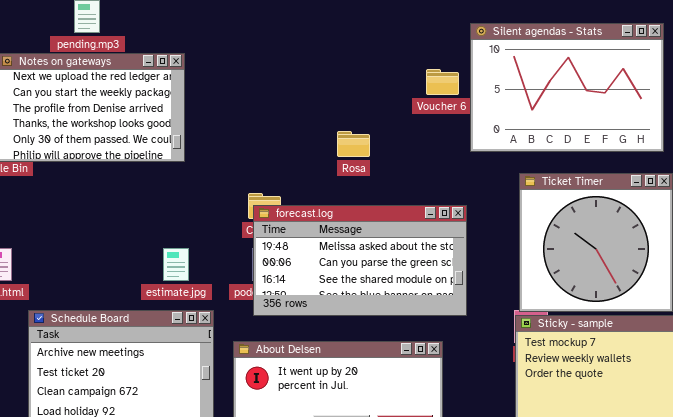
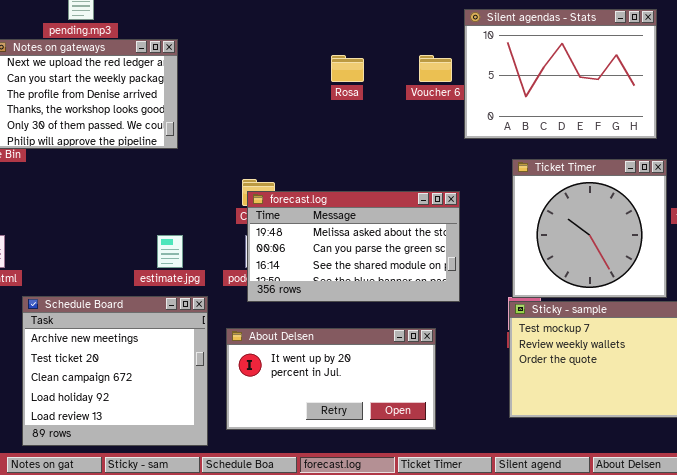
Rosa: [337,131,370,157] -> [331,55,364,82], moved

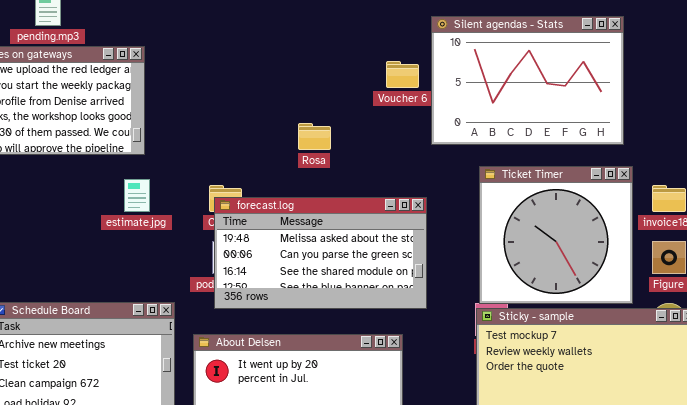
Rosa: [331,55,364,82] -> [298,123,331,150], moved
estimate.jpg: [157,235,183,268] -> [124,179,150,212], moved

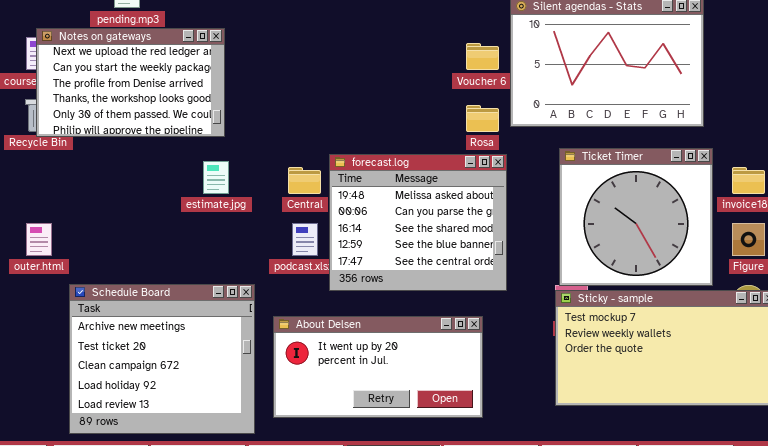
Rosa: [298,123,331,150] -> [466,105,499,132], moved
forecast.log: [214,197,427,309] -> [329,154,507,291], resized

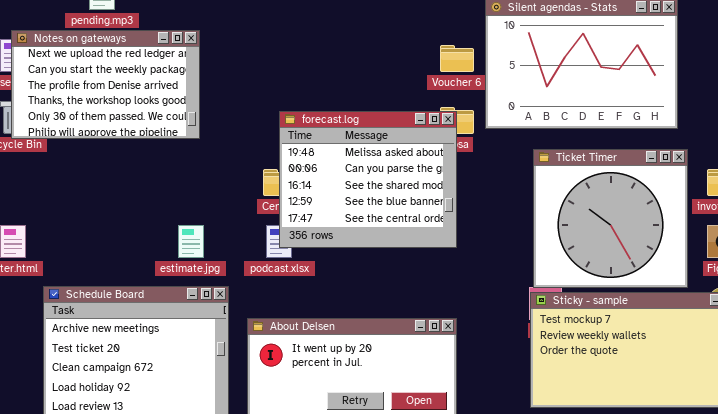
forecast.log: [329,154,507,291] -> [279,111,457,248], moved
estimate.jpg: [203,161,229,194] -> [178,225,204,258], moved

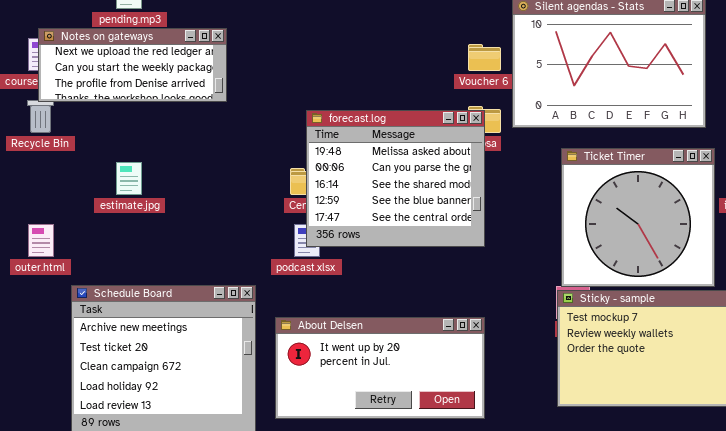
Notes on gateways: [11,30,200,139] -> [38,28,227,102], resized
estimate.jpg: [178,225,204,258] -> [116,162,142,195], moved

